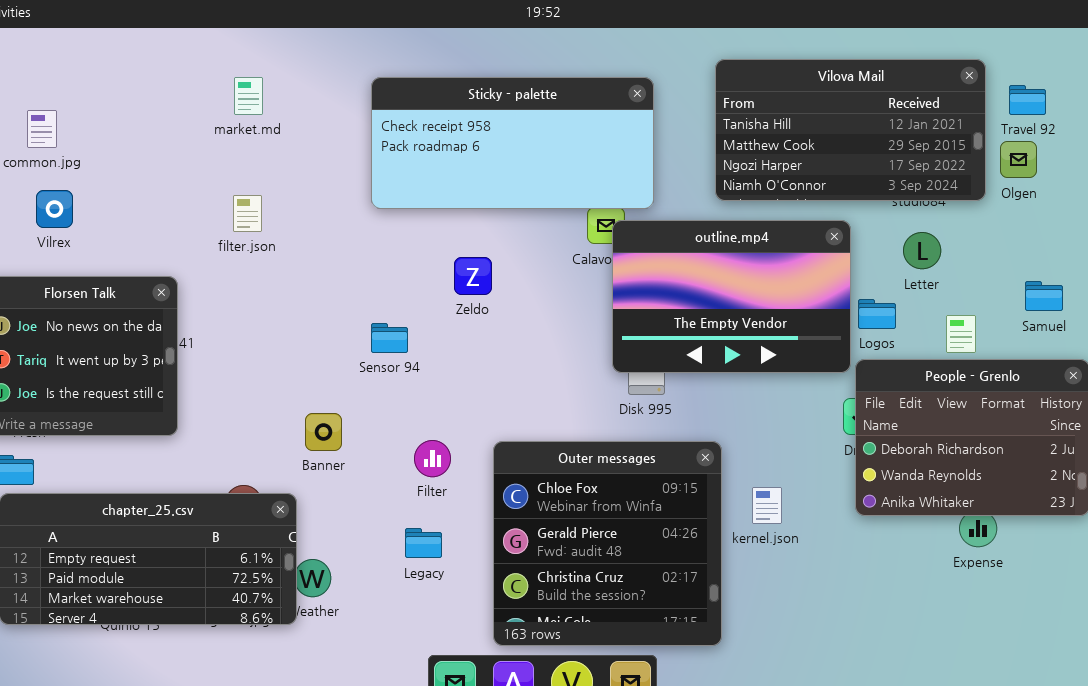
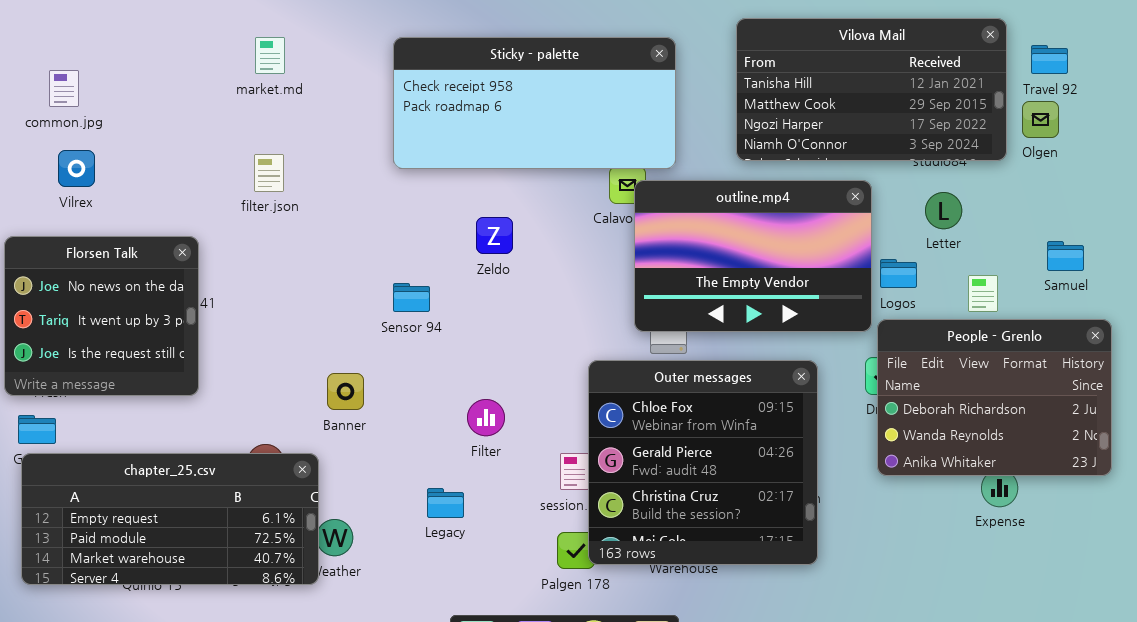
Filter: [414,440,451,477] -> [467,399,505,436], moved
Outer messages: [493,441,722,646] -> [588,360,818,565], moved

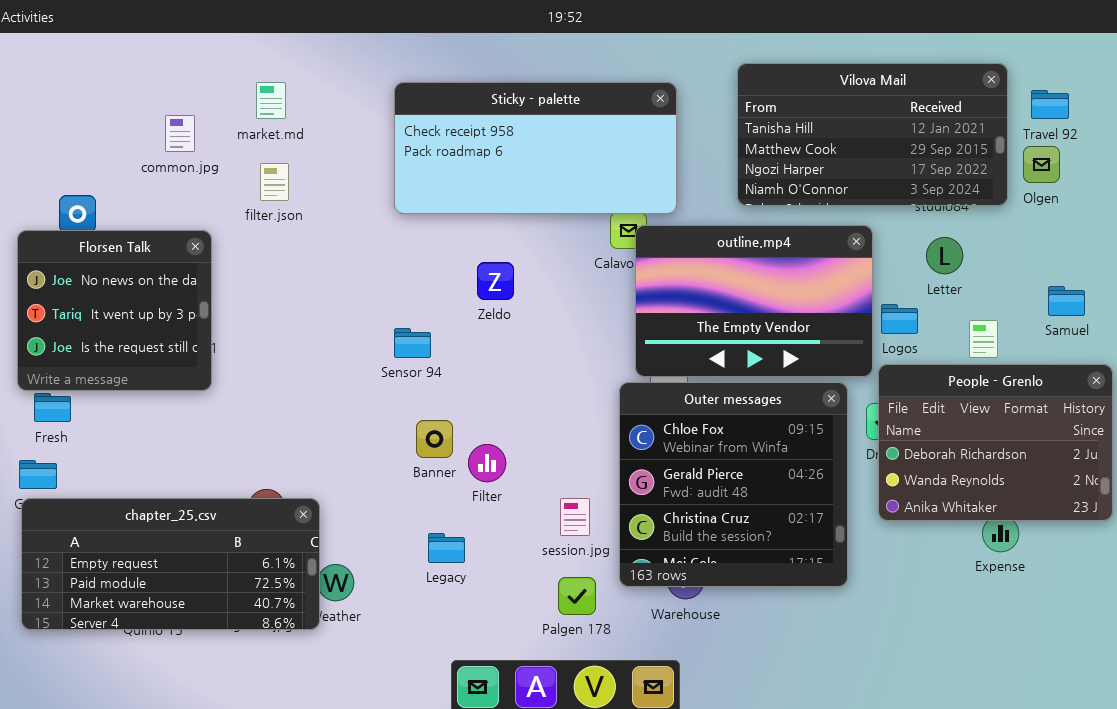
common.jpg: [49,70,79,107] -> [165,115,195,152], moved
filter.json: [254,154,284,192] -> [260,163,289,201], moved
Florsen Talk: [4,236,199,396] -> [17,230,212,391], moved
Outer messages: [588,360,818,565] -> [619,382,848,587], moved
Banner: [327,373,364,410] -> [416,420,453,458], moved

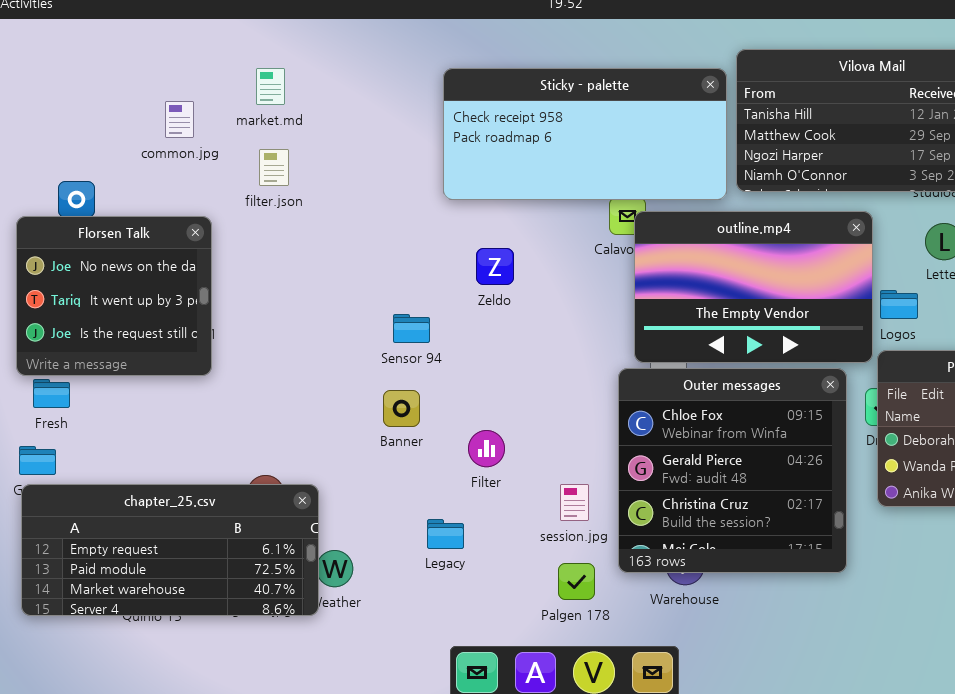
Sticky - palette: [394,82,677,214] -> [443,68,727,200], moved
Banner: [416,420,453,458] -> [383,390,420,427], moved

